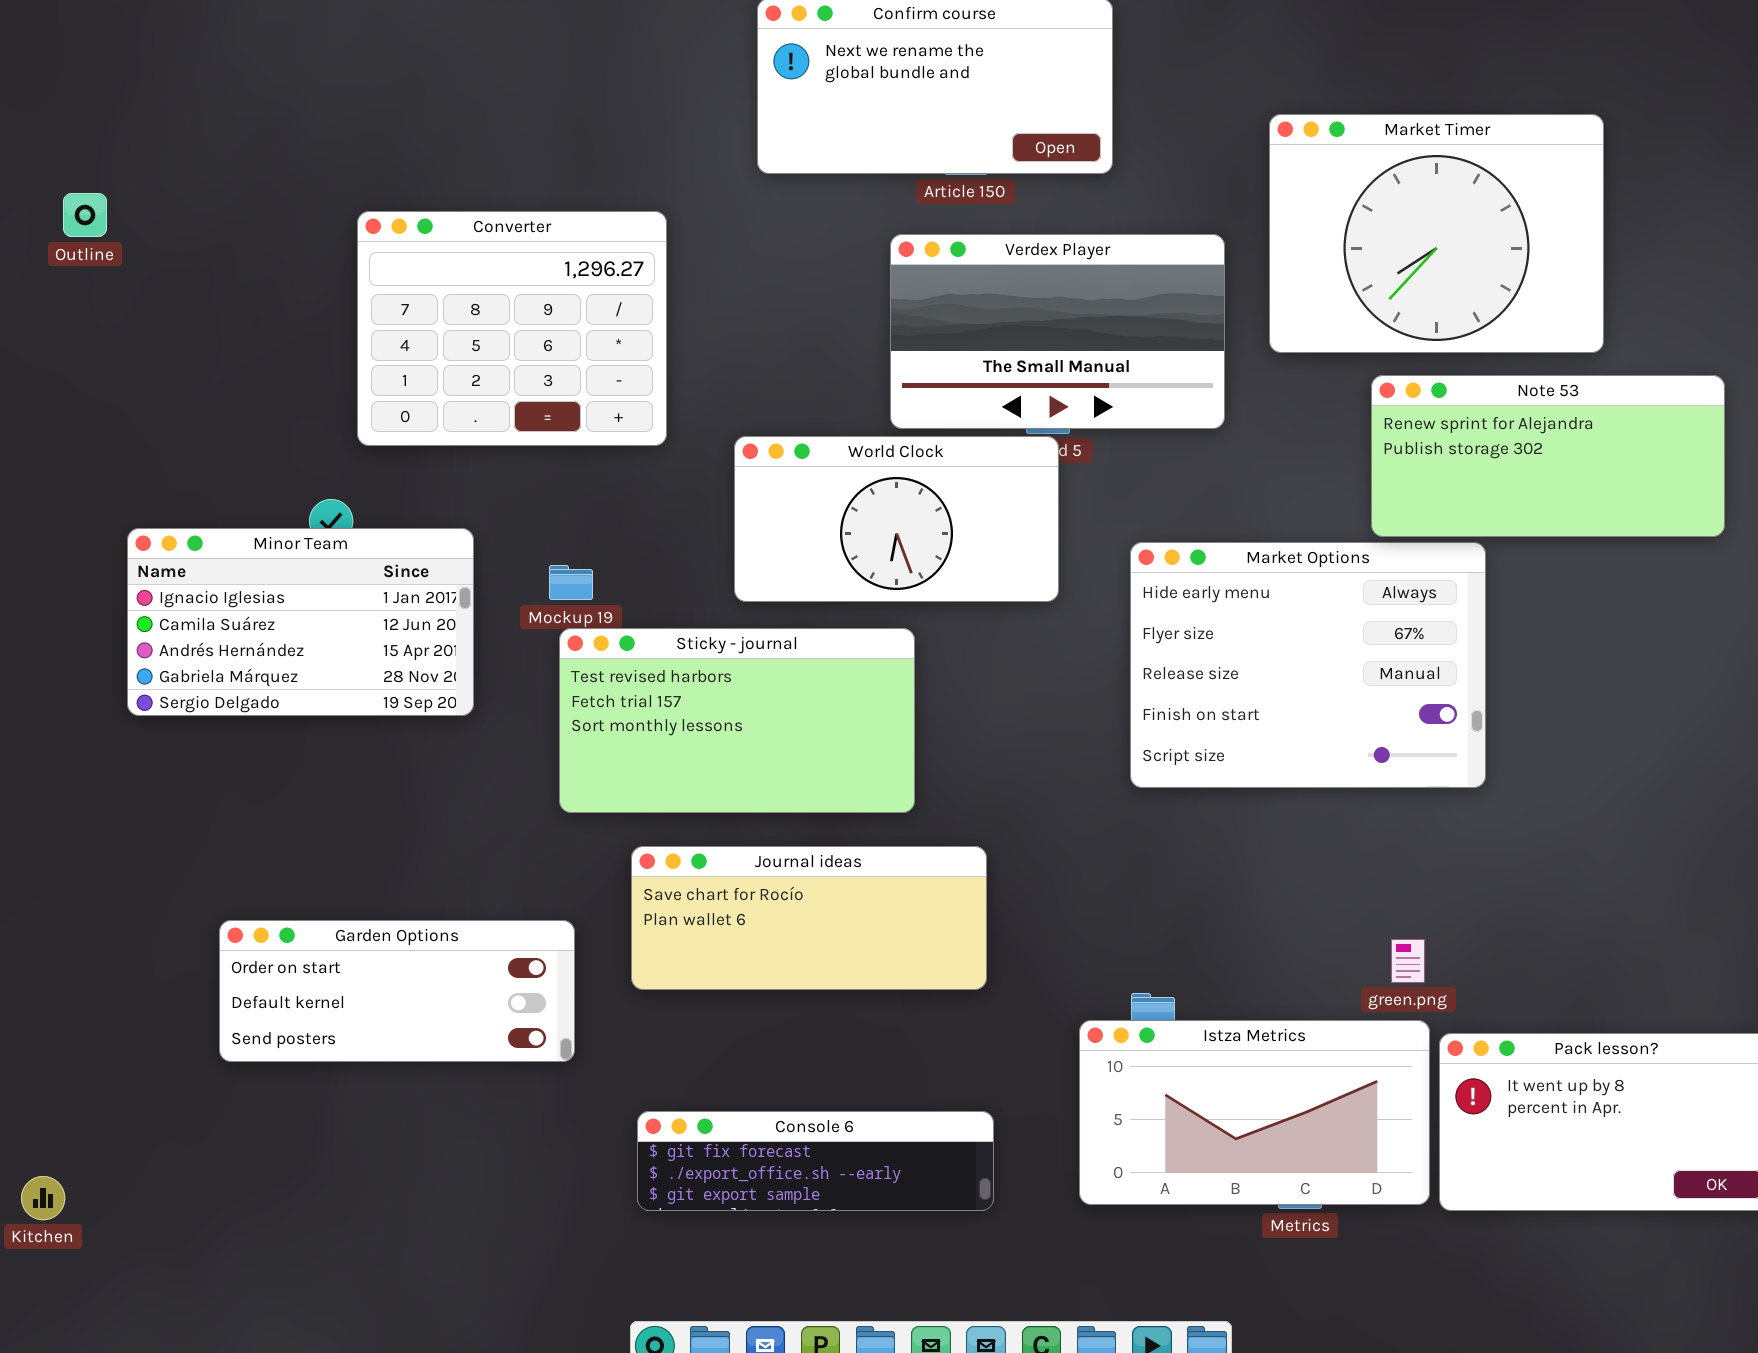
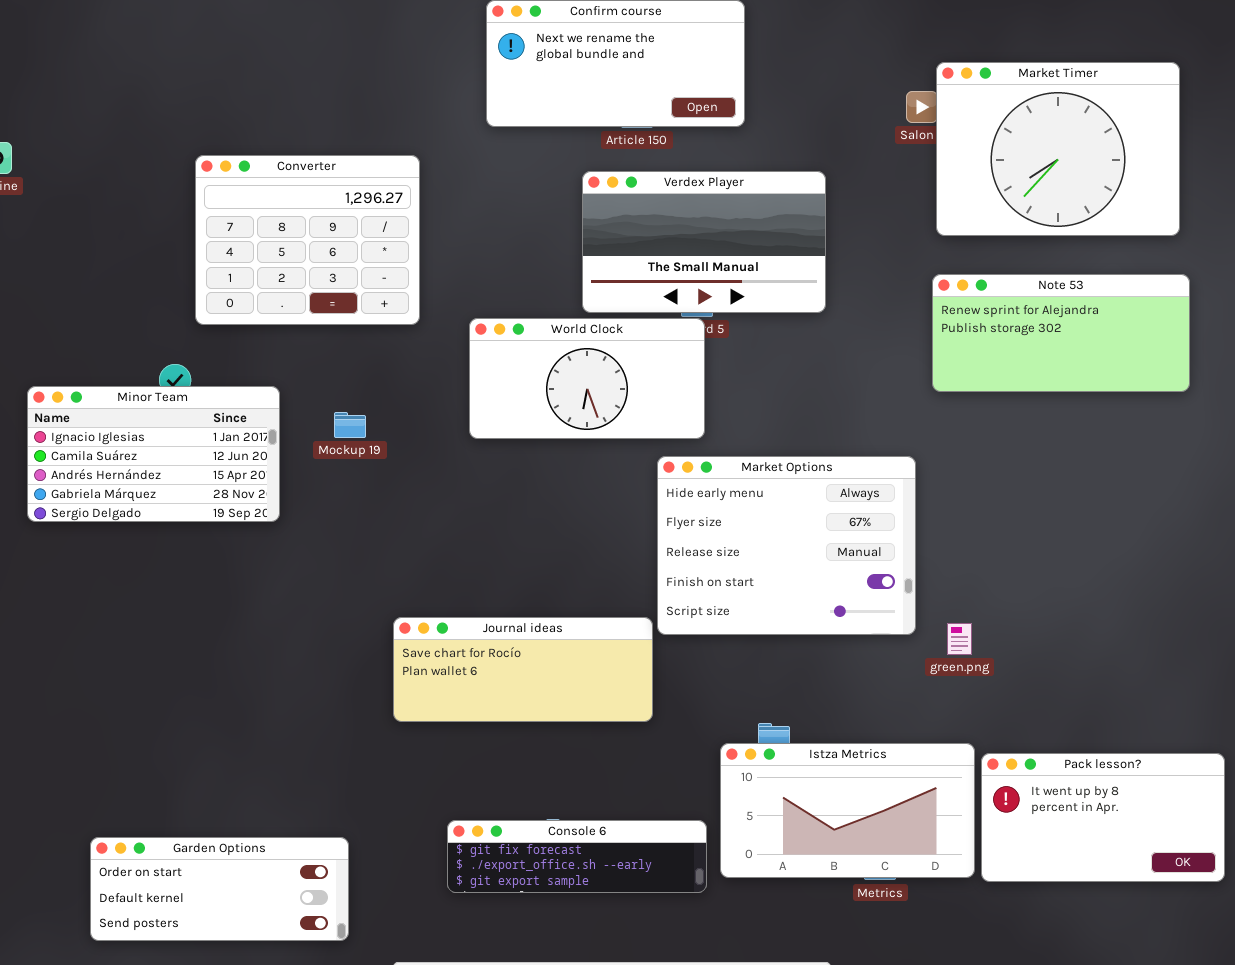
Market Timer: [1269,114,1604,353] -> [936,62,1180,236], moved
Market Options: [1130,542,1486,788] -> [657,456,916,635], moved
Sticky - journal: [559,628,915,813] -> none, closed
Garden Options: [219,920,575,1062] -> [90,837,349,941], moved
green.png: [1391,939,1425,983] -> [947,623,972,655], moved
Console 6: [637,1111,994,1211] -> [447,820,707,893], moved

